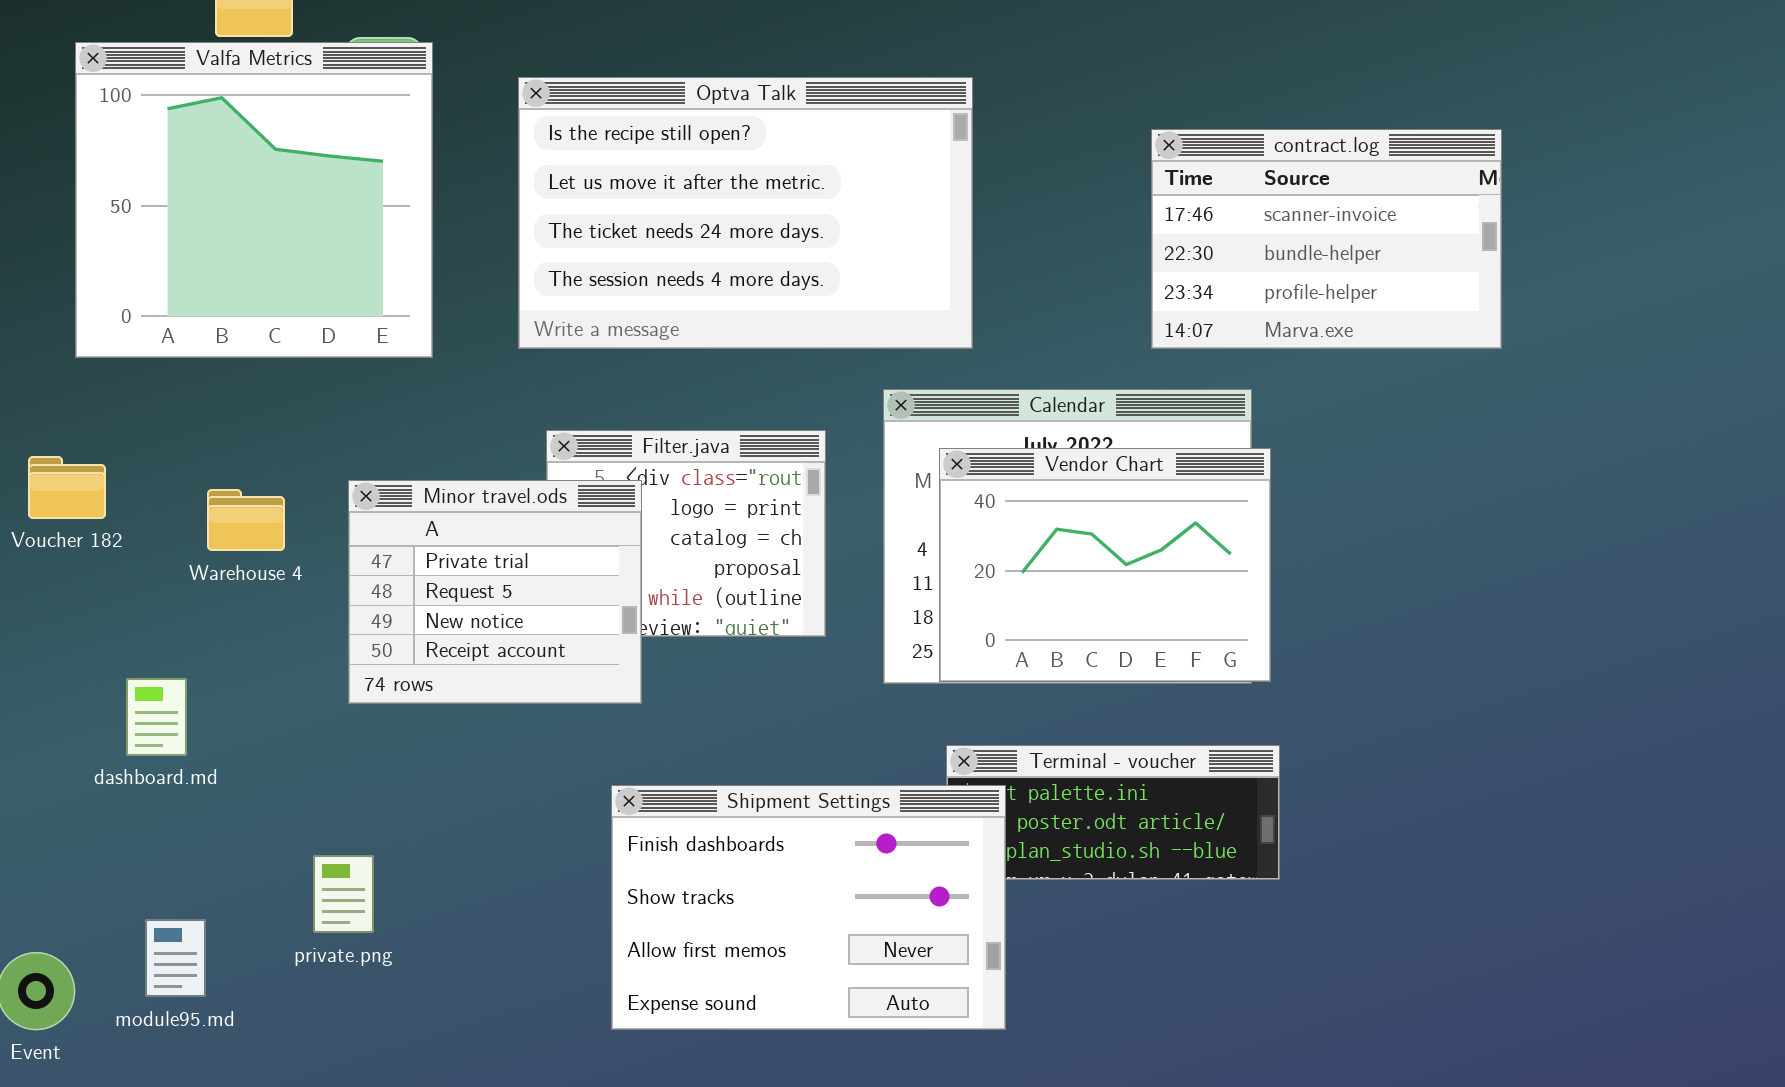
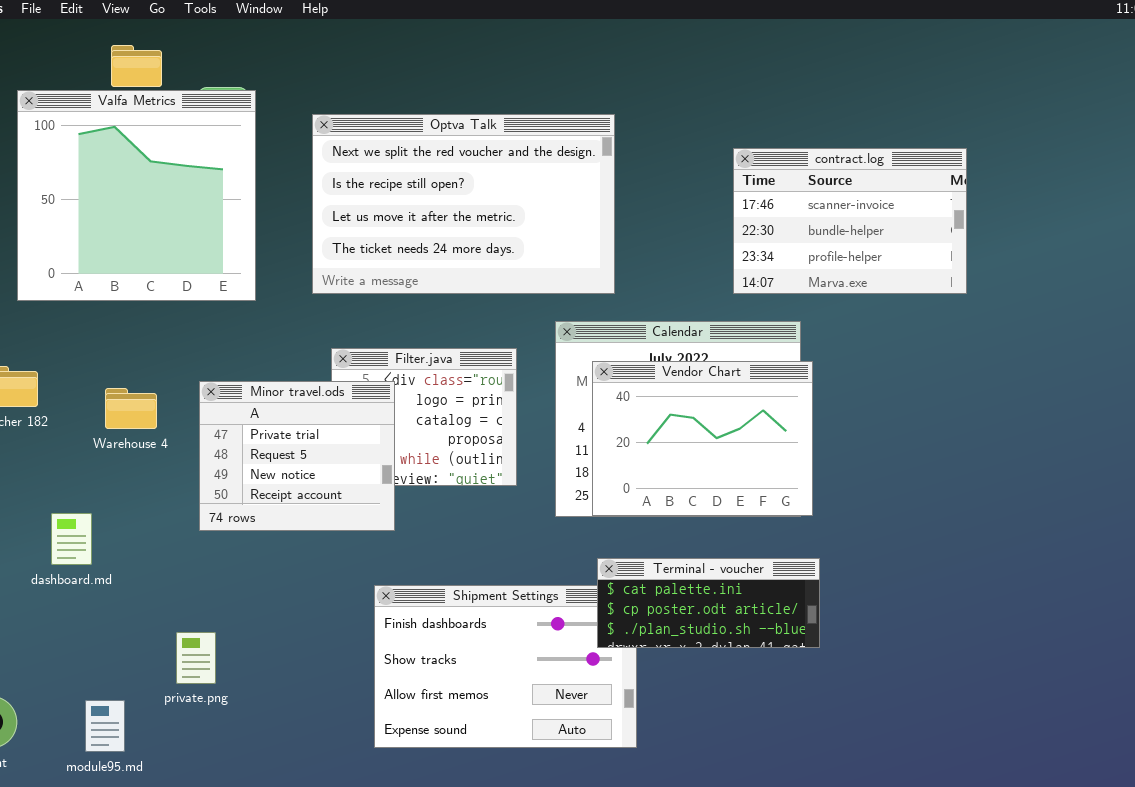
Optva Talk: [518,77,973,349] -> [312,114,615,294], scrolled up 1 row
Terminal - voucher: [946,745,1280,880] -> [597,558,820,648], raised
module95.md: [145,919,206,997] -> [85,700,125,752], moved

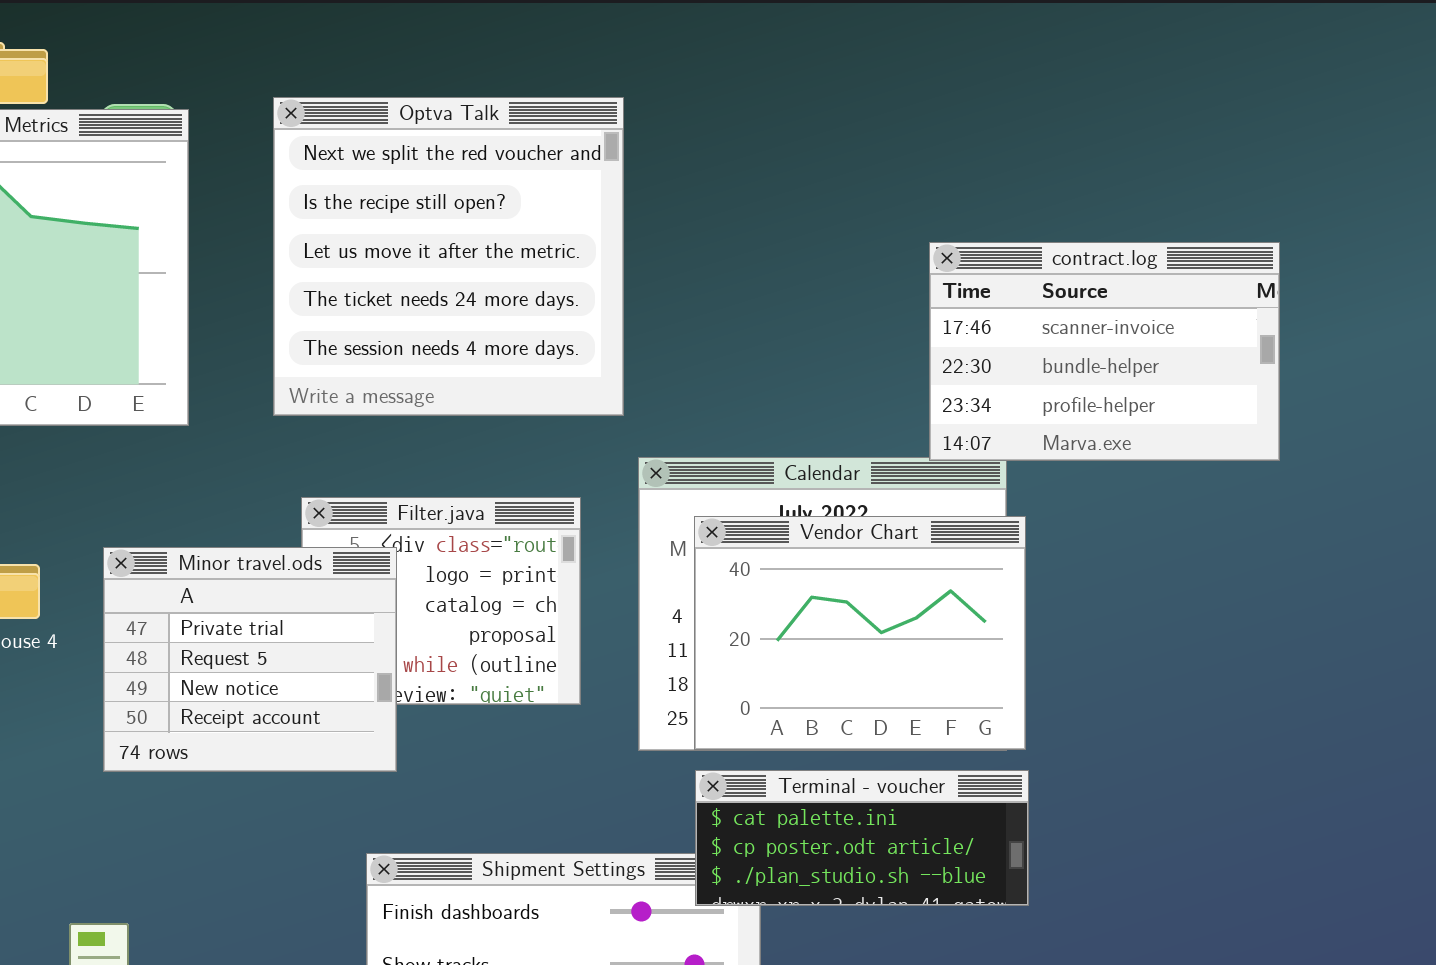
Optva Talk: [312,114,615,294] -> [273,97,624,416], resized
contract.log: [733,148,967,294] -> [929,242,1280,461], moved
Terminal - voucher: [597,558,820,648] -> [695,770,1029,906], moved

